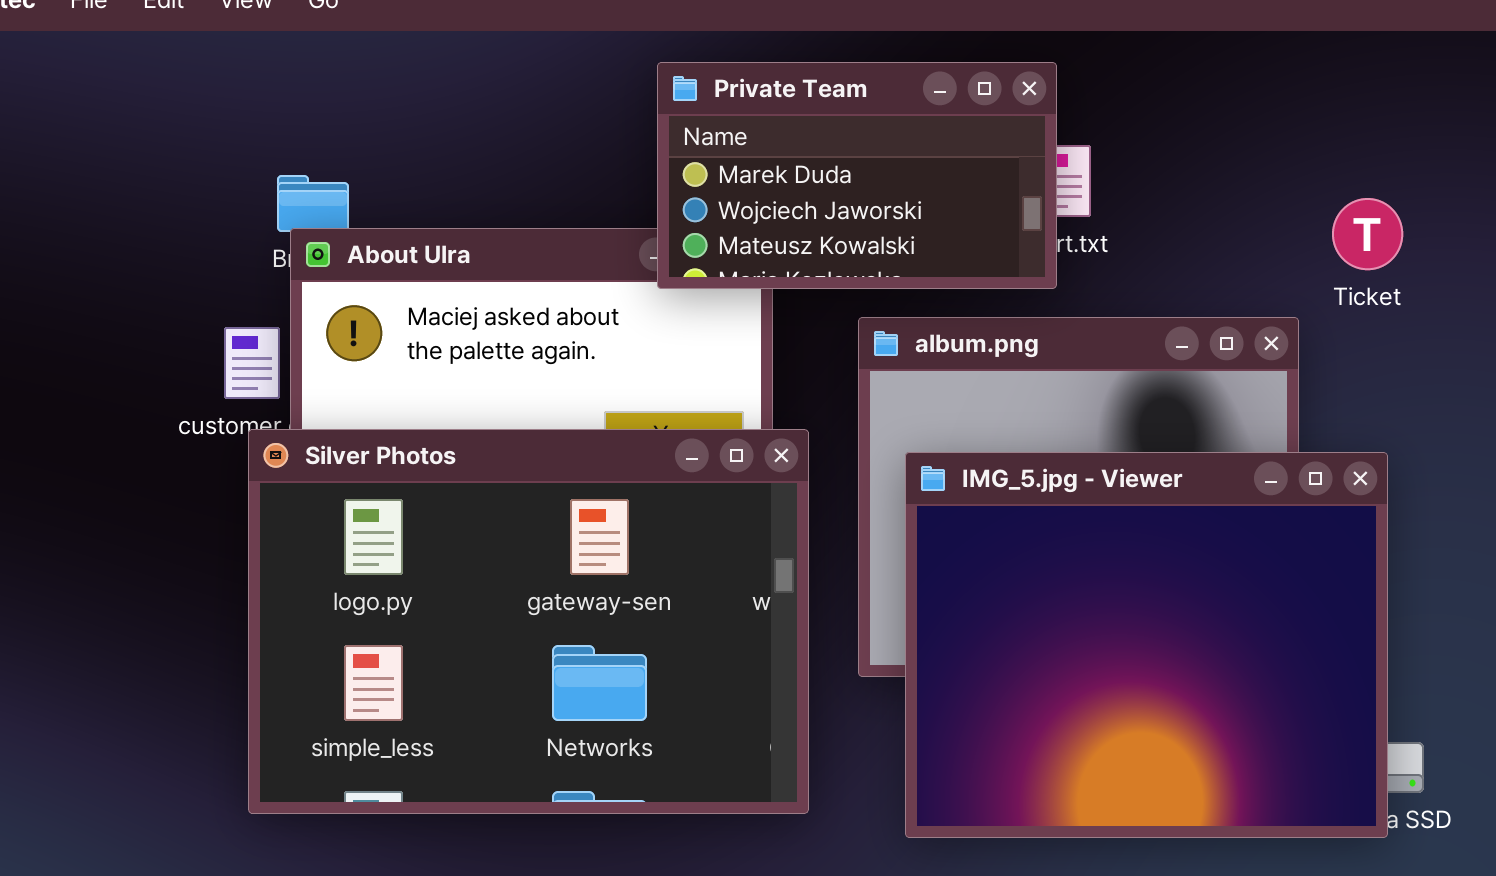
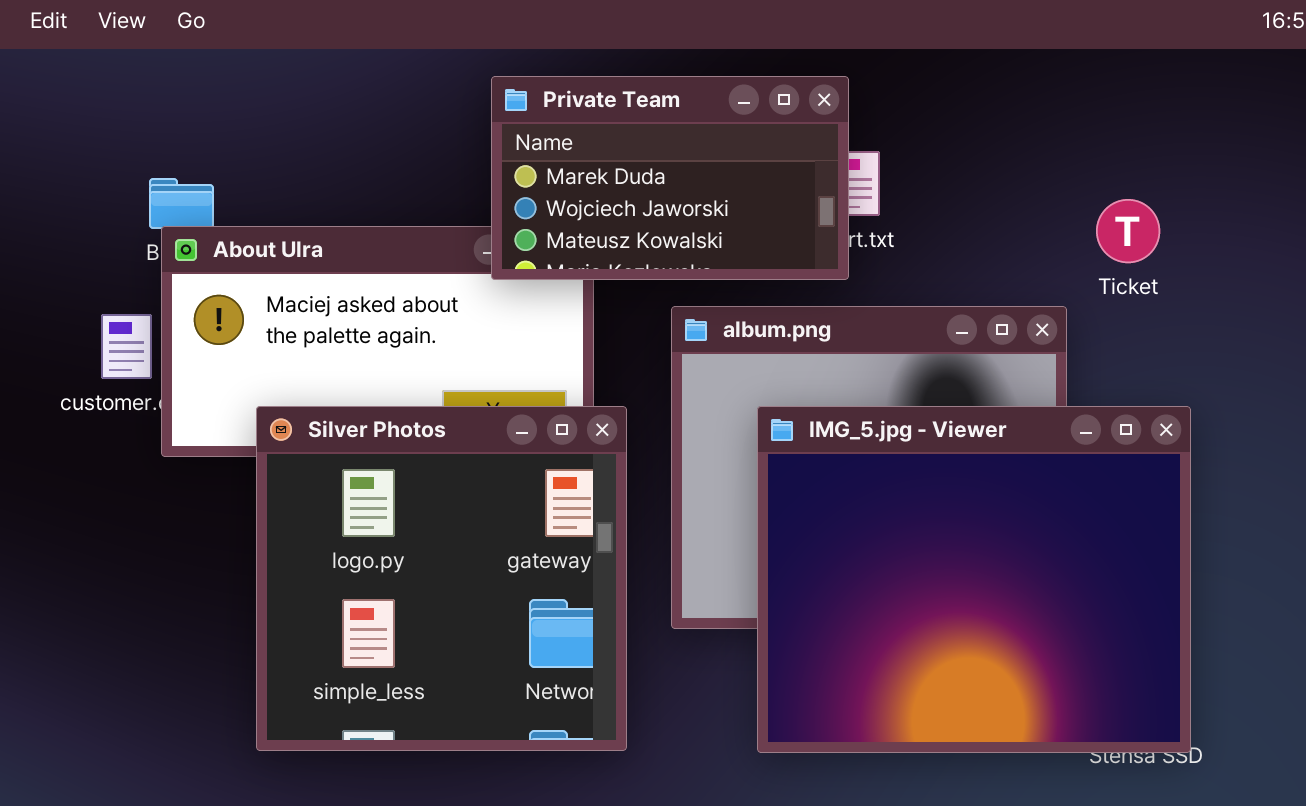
Silver Photos: [248,429,809,814] -> [256,406,627,751], resized
IMG_5.jpg - Viewer: [905,452,1388,838] -> [757,406,1191,753], moved

